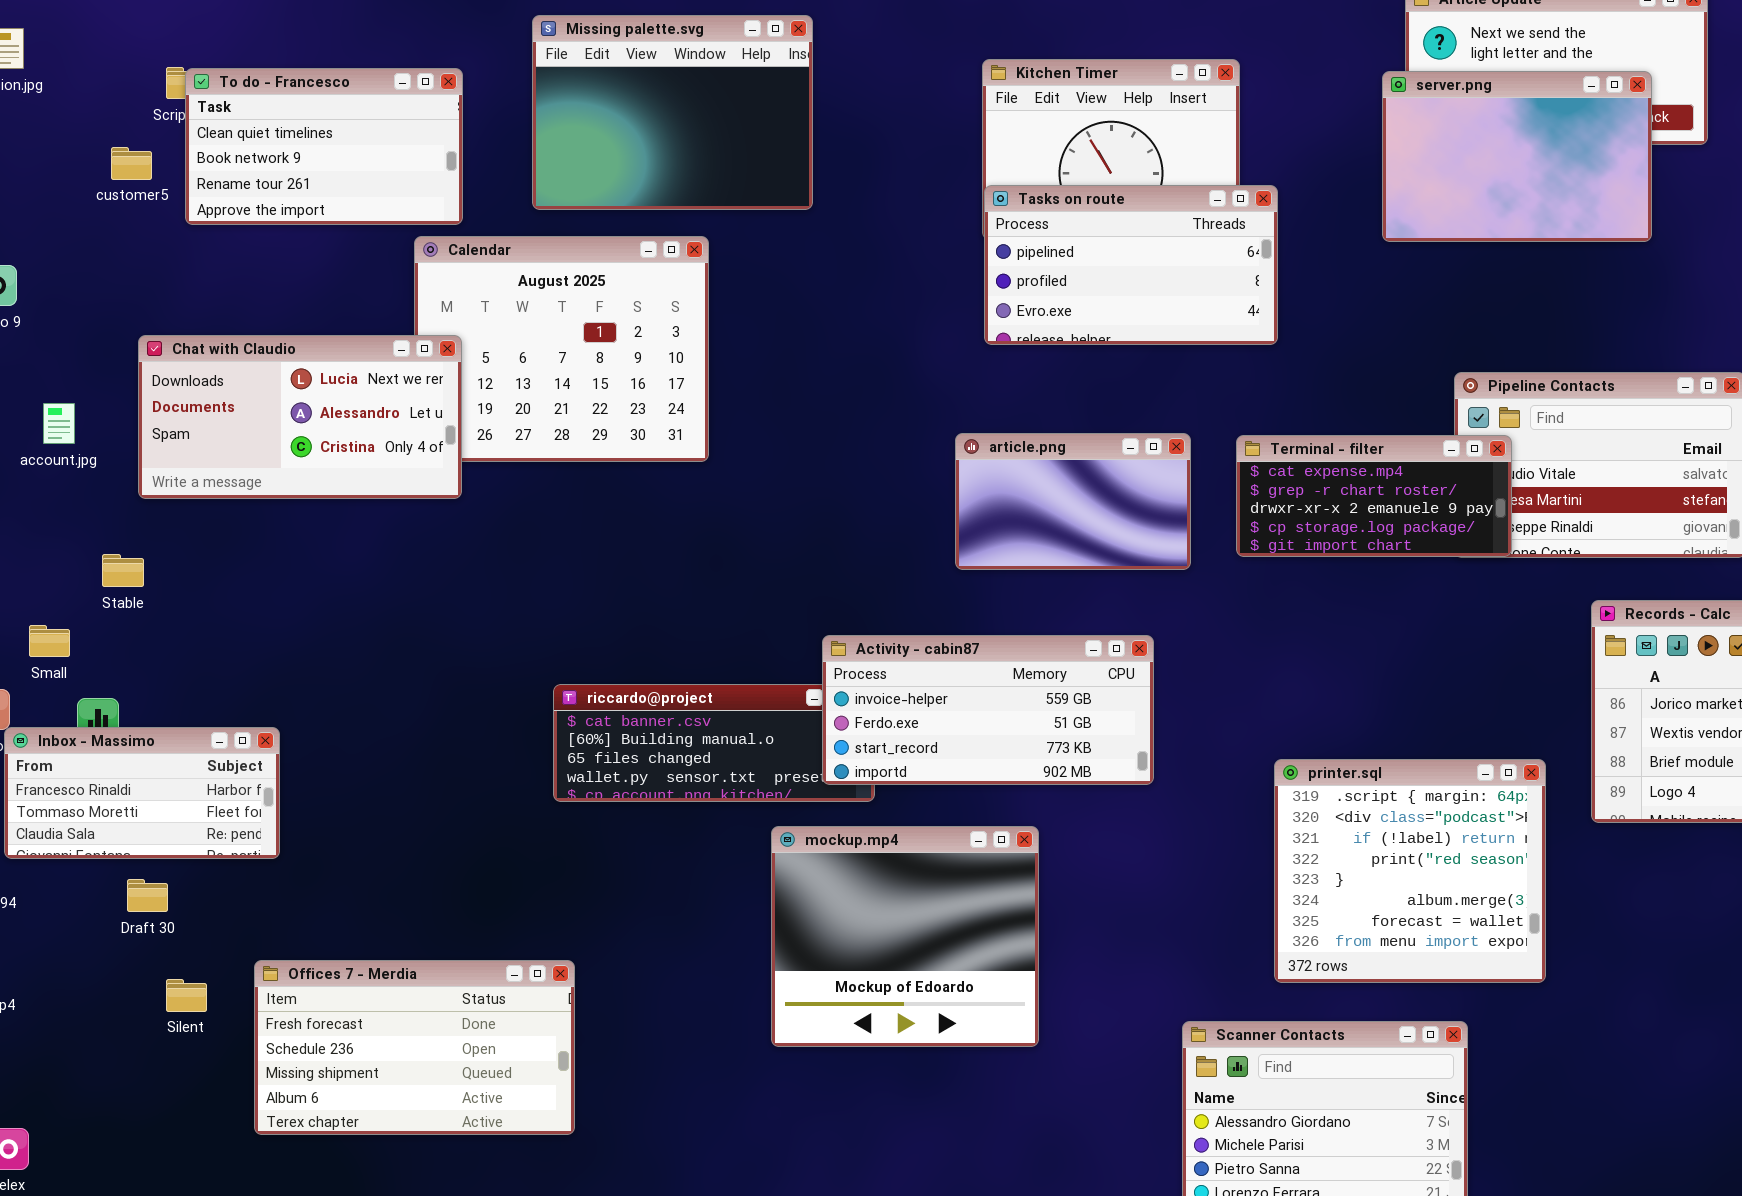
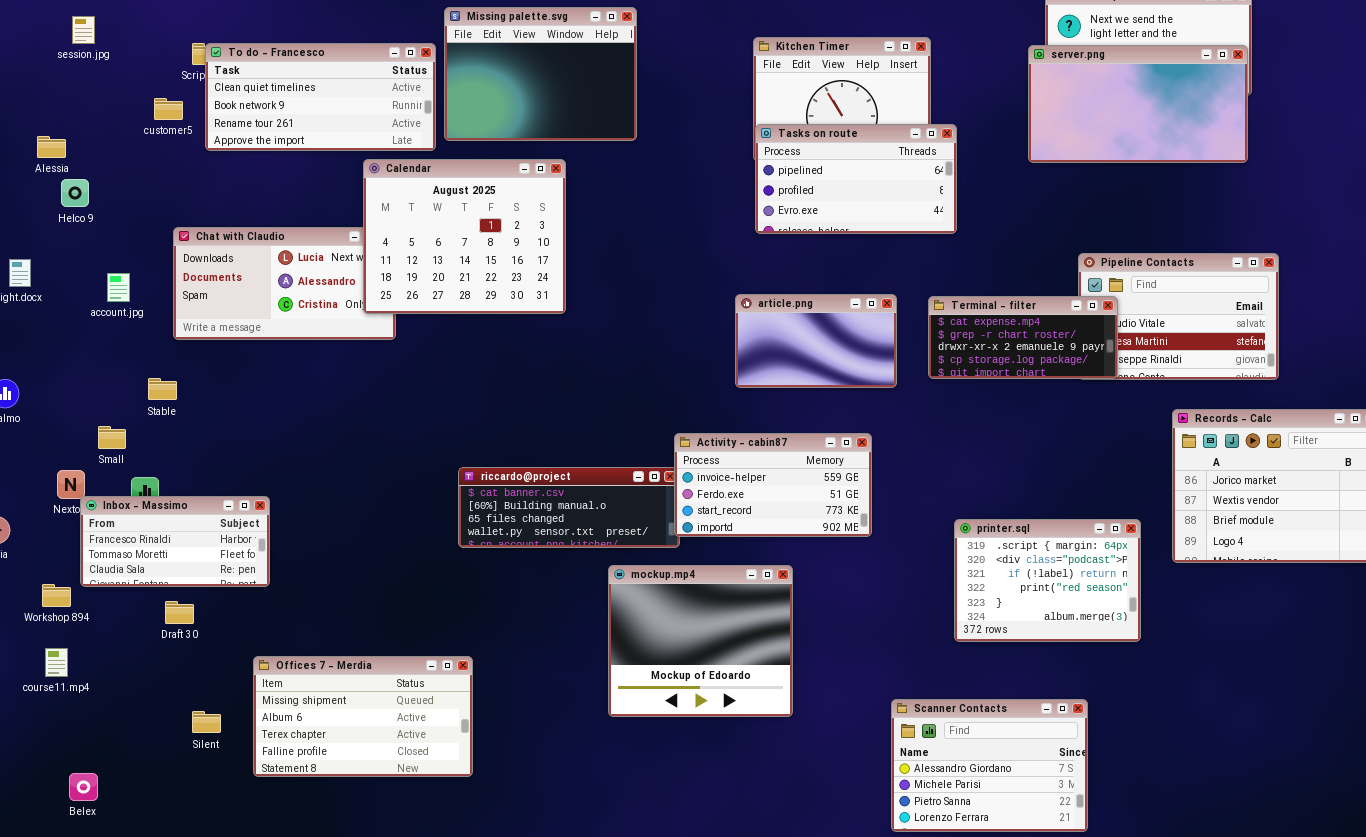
To do - Francesco: [185,68,463,225] -> [205,43,436,151], resized
server.png: [1382,71,1652,242] -> [1028,45,1248,163], resized
Calendar: [414,236,709,462] -> [363,159,566,314], raised
Activity - cabin87: [822,635,1154,785] -> [674,433,872,537], resized
printer.sql: [1274,759,1546,983] -> [954,519,1141,642], resized
Offices 7 - Merdia: [254,960,575,1135] -> [253,656,473,777], scrolled down 2 rows
Silent: [166,979,207,1012] -> [192,711,221,733], moved

